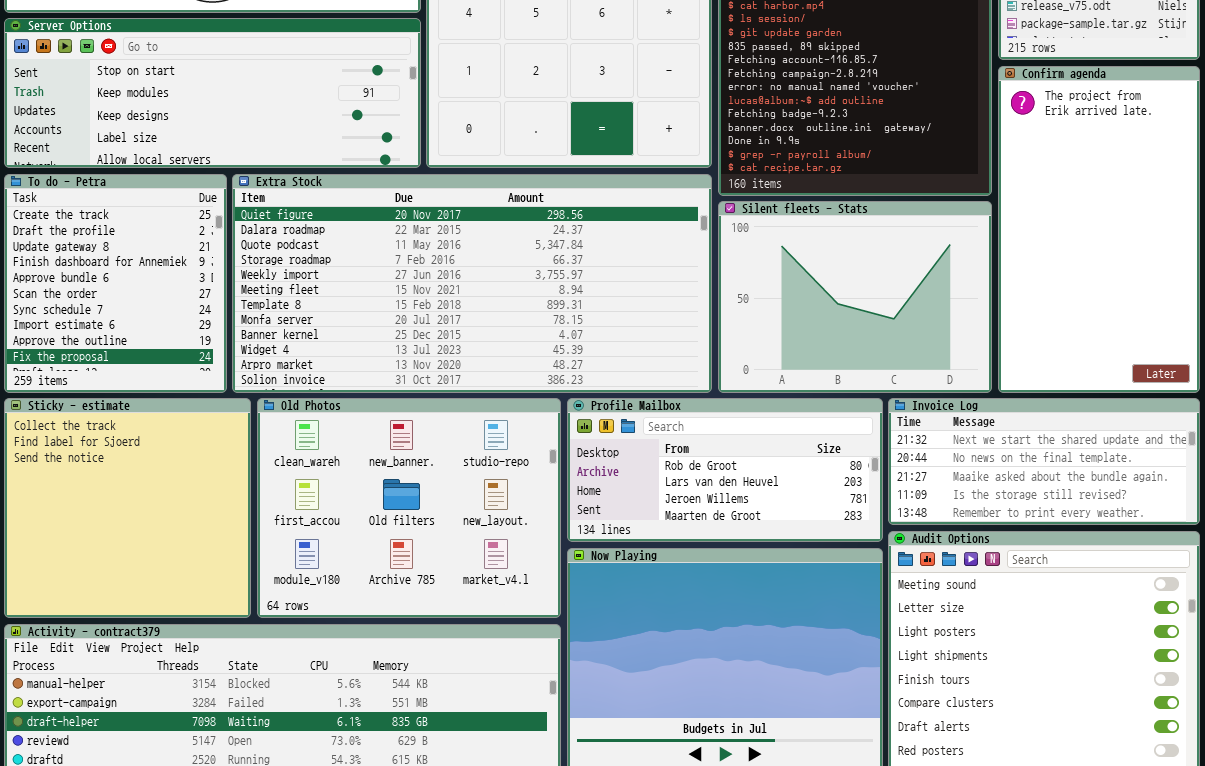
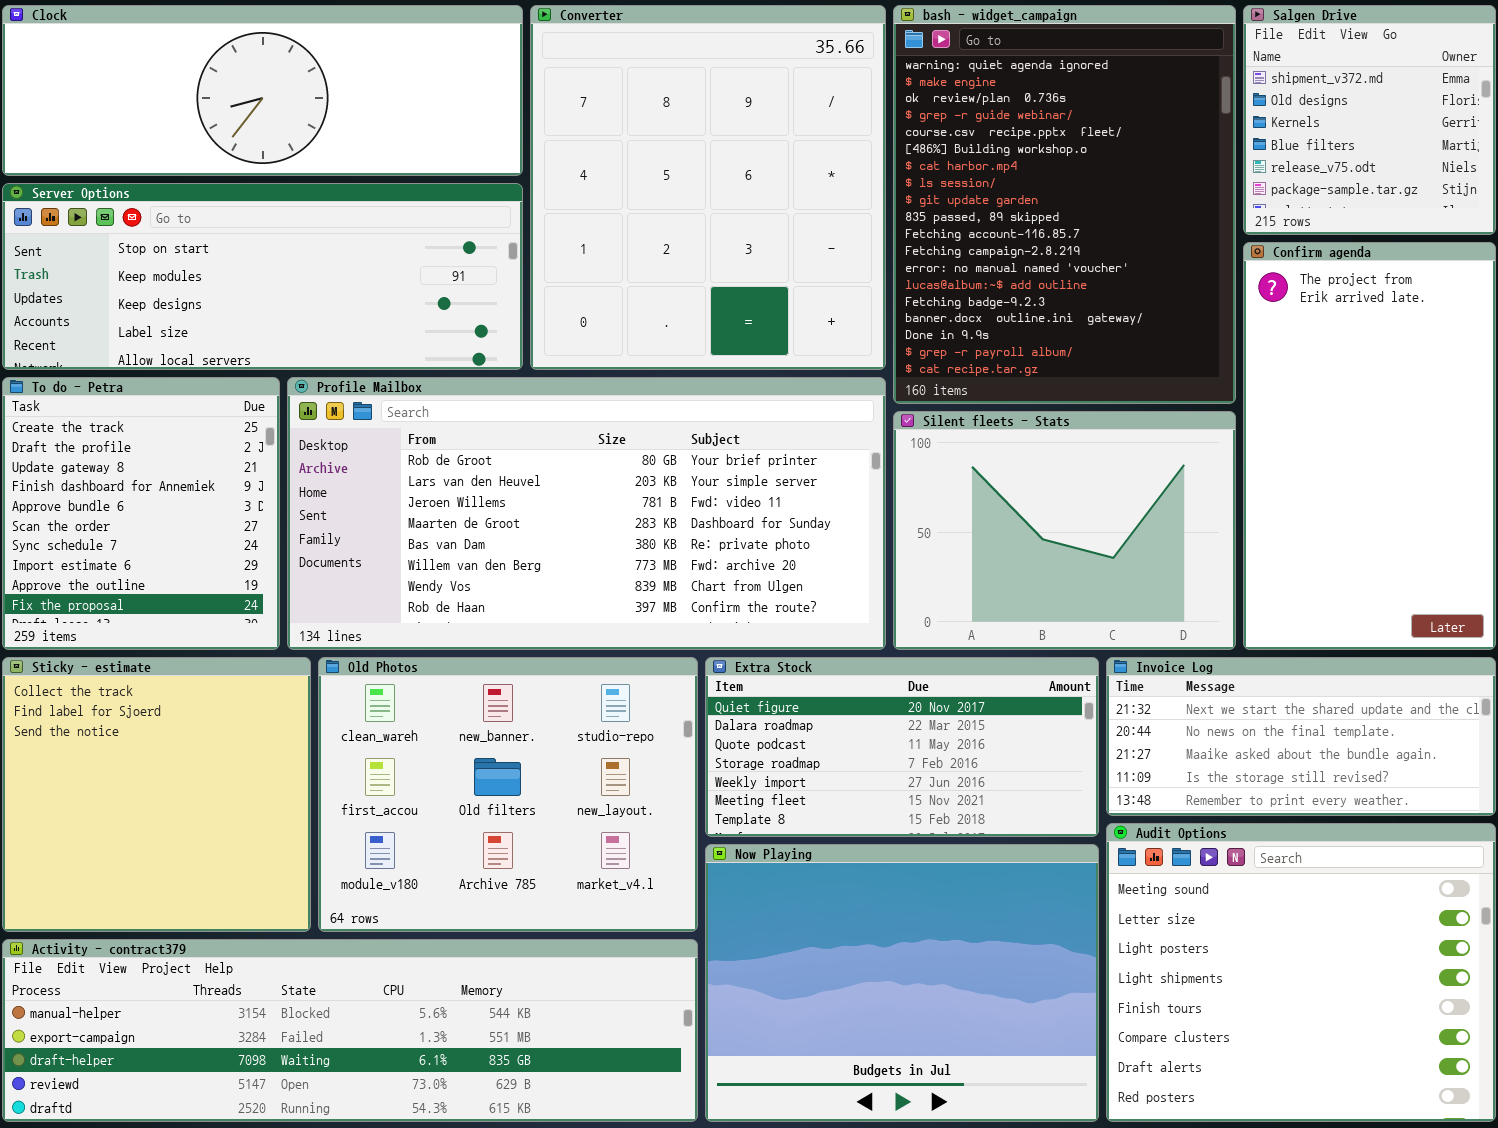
Extra Stock: [232,174,712,393] -> [705,657,1099,837], moved, resized
Profile Mailbox: [567,398,883,542] -> [287,377,886,650], moved, resized

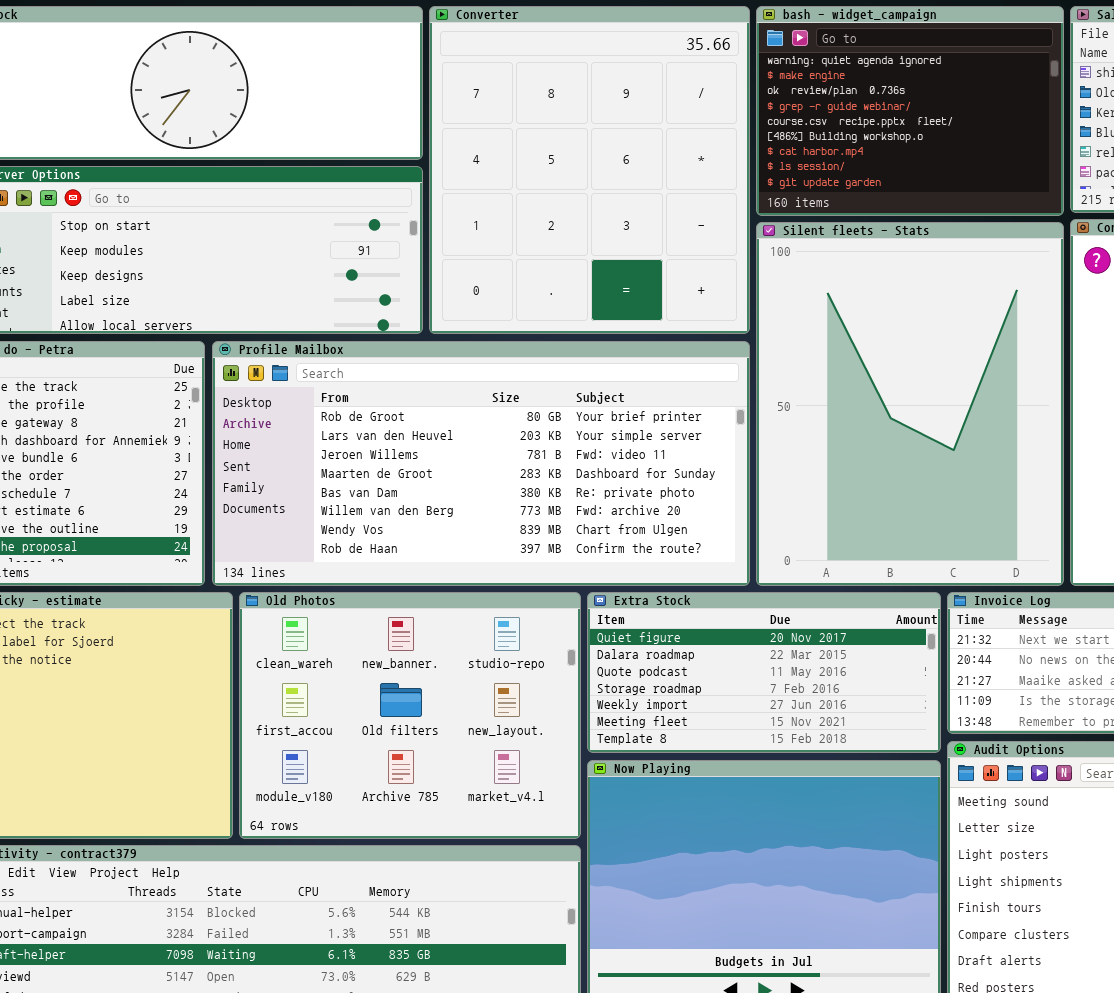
bash - widget_campaign: [893,5,1236,404] -> [756,6,1064,216], resized
Silent fleets - Stats: [893,411,1236,650] -> [756,222,1064,586], resized

